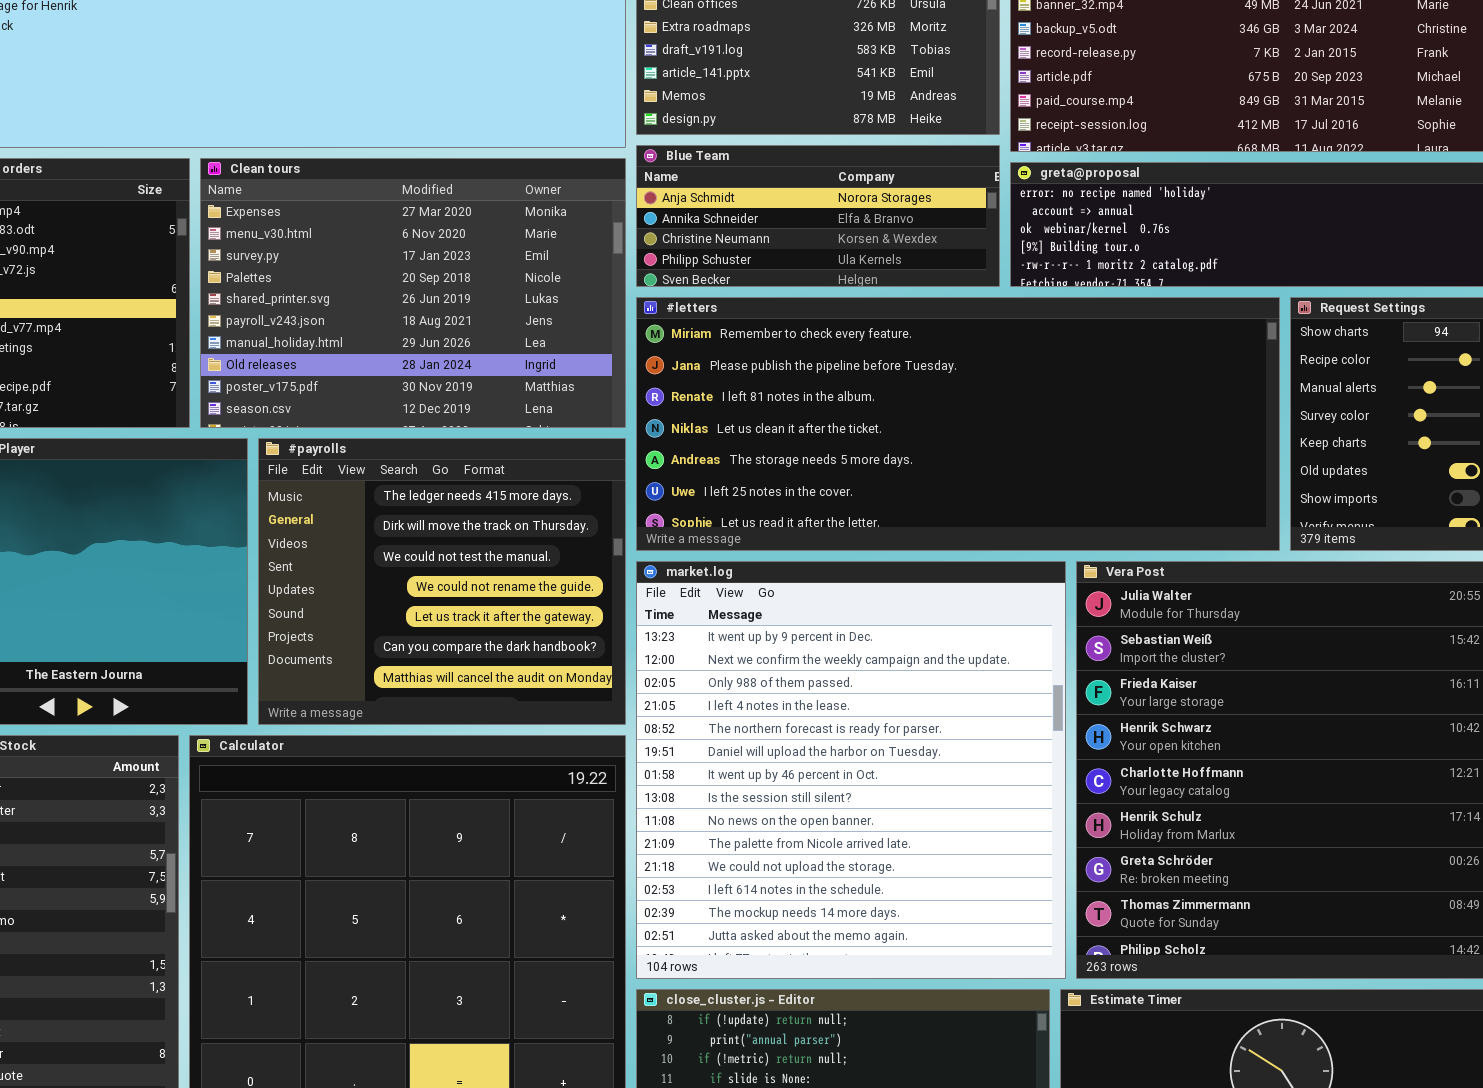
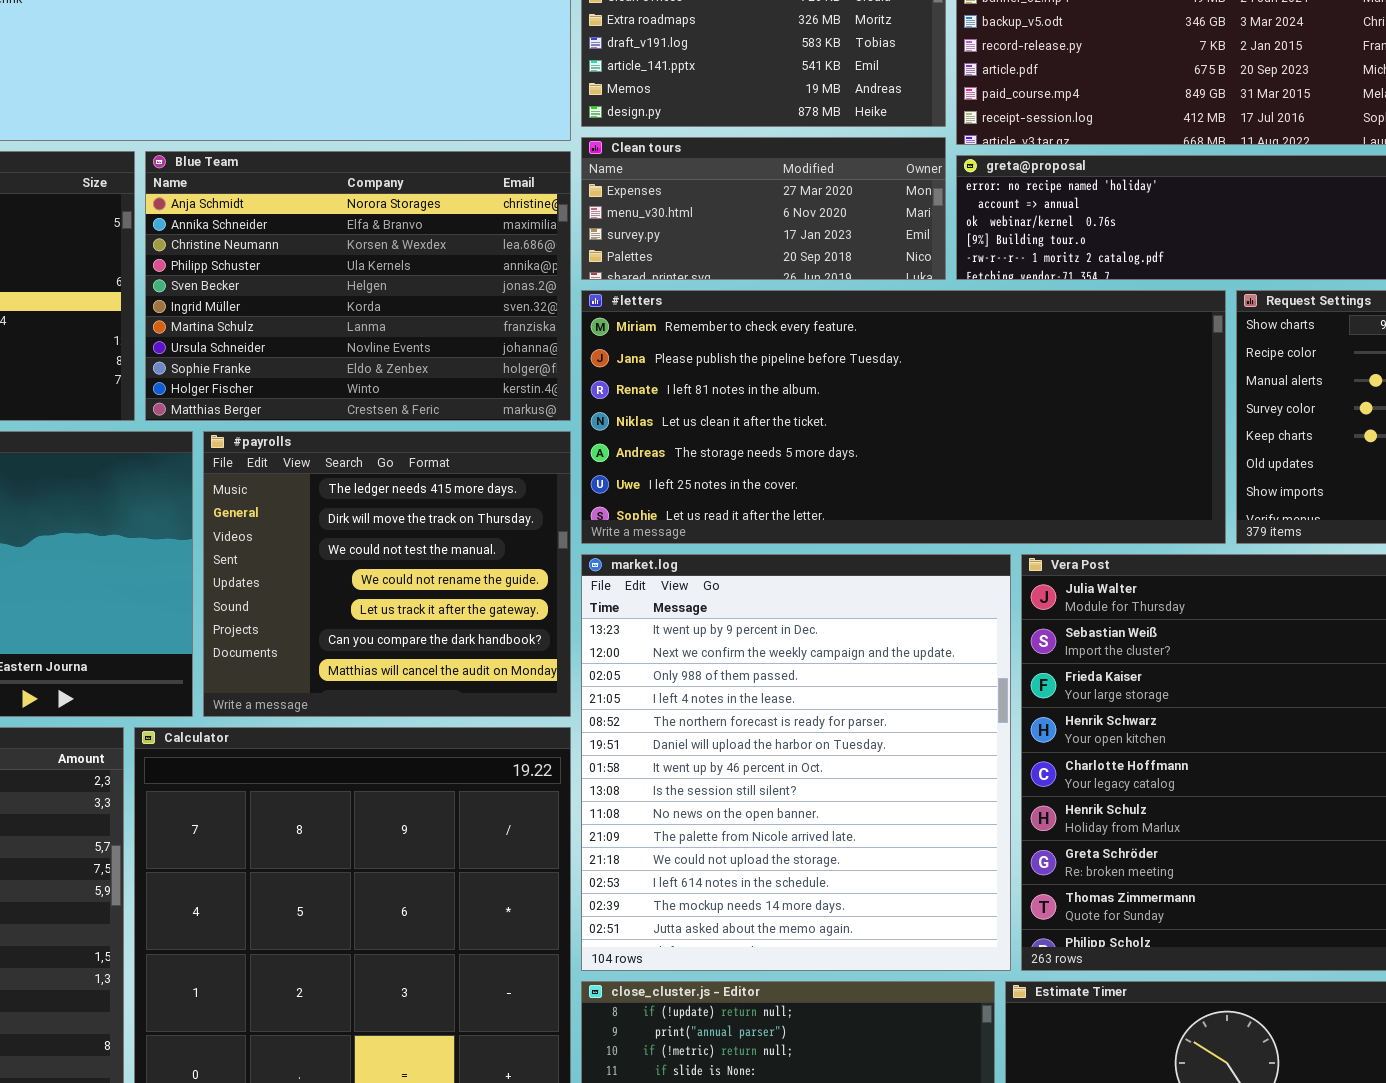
Blue Team: [636,145,1000,287] -> [145,151,571,421], moved, resized
Clean tours: [200,158,626,428] -> [581,137,946,280], moved, resized

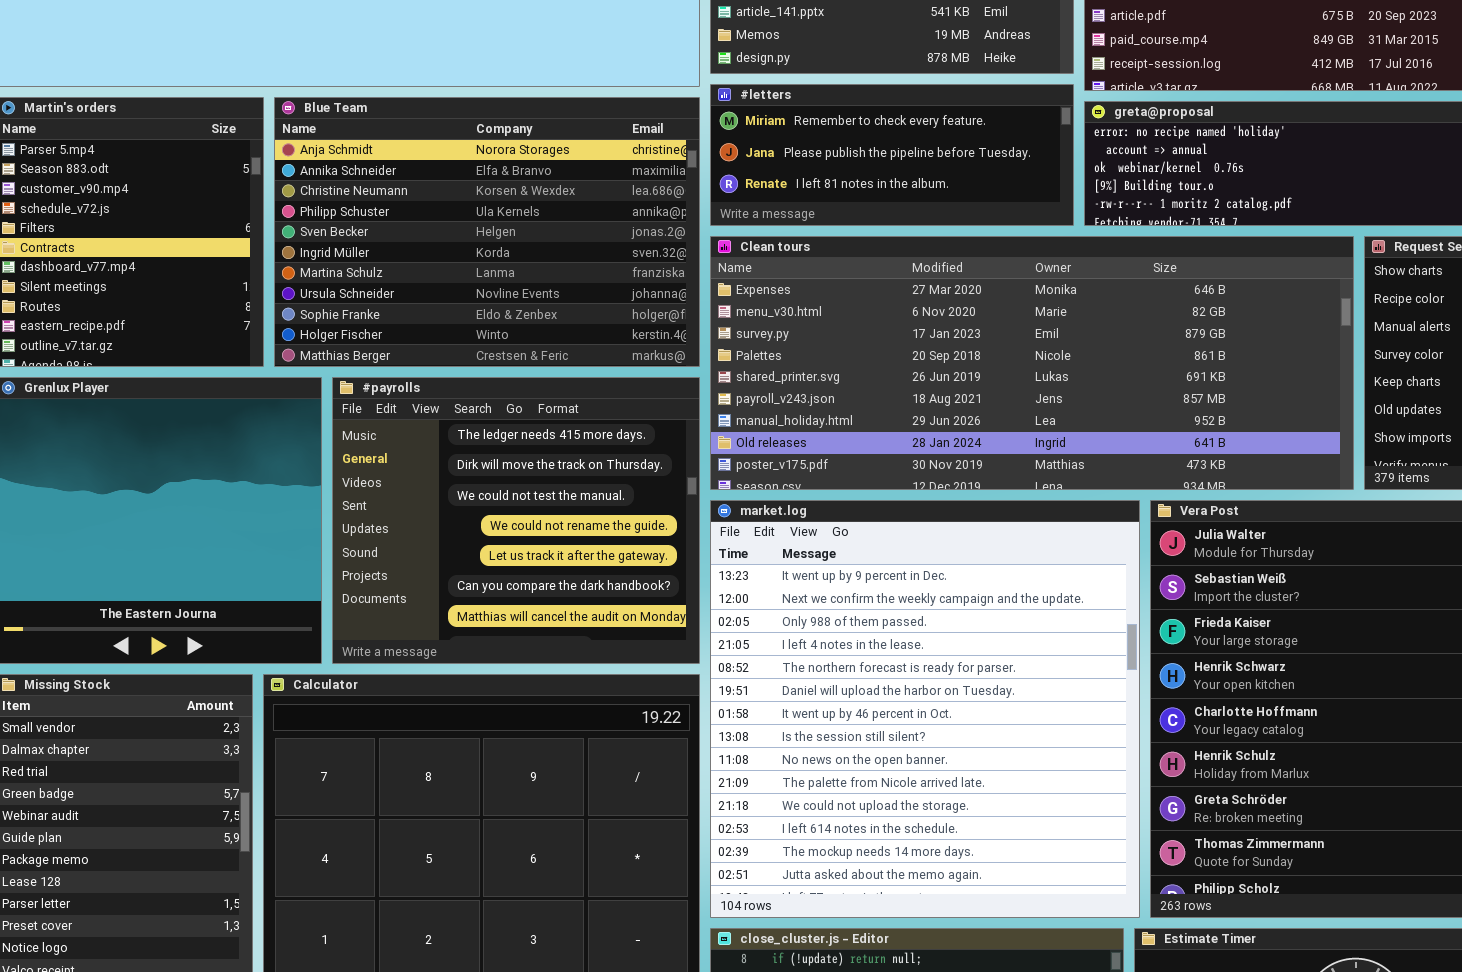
Clean tours: [581,137,946,280] -> [710,236,1354,490], moved, resized
#letters: [581,290,1226,544] -> [710,84,1074,226], moved, resized

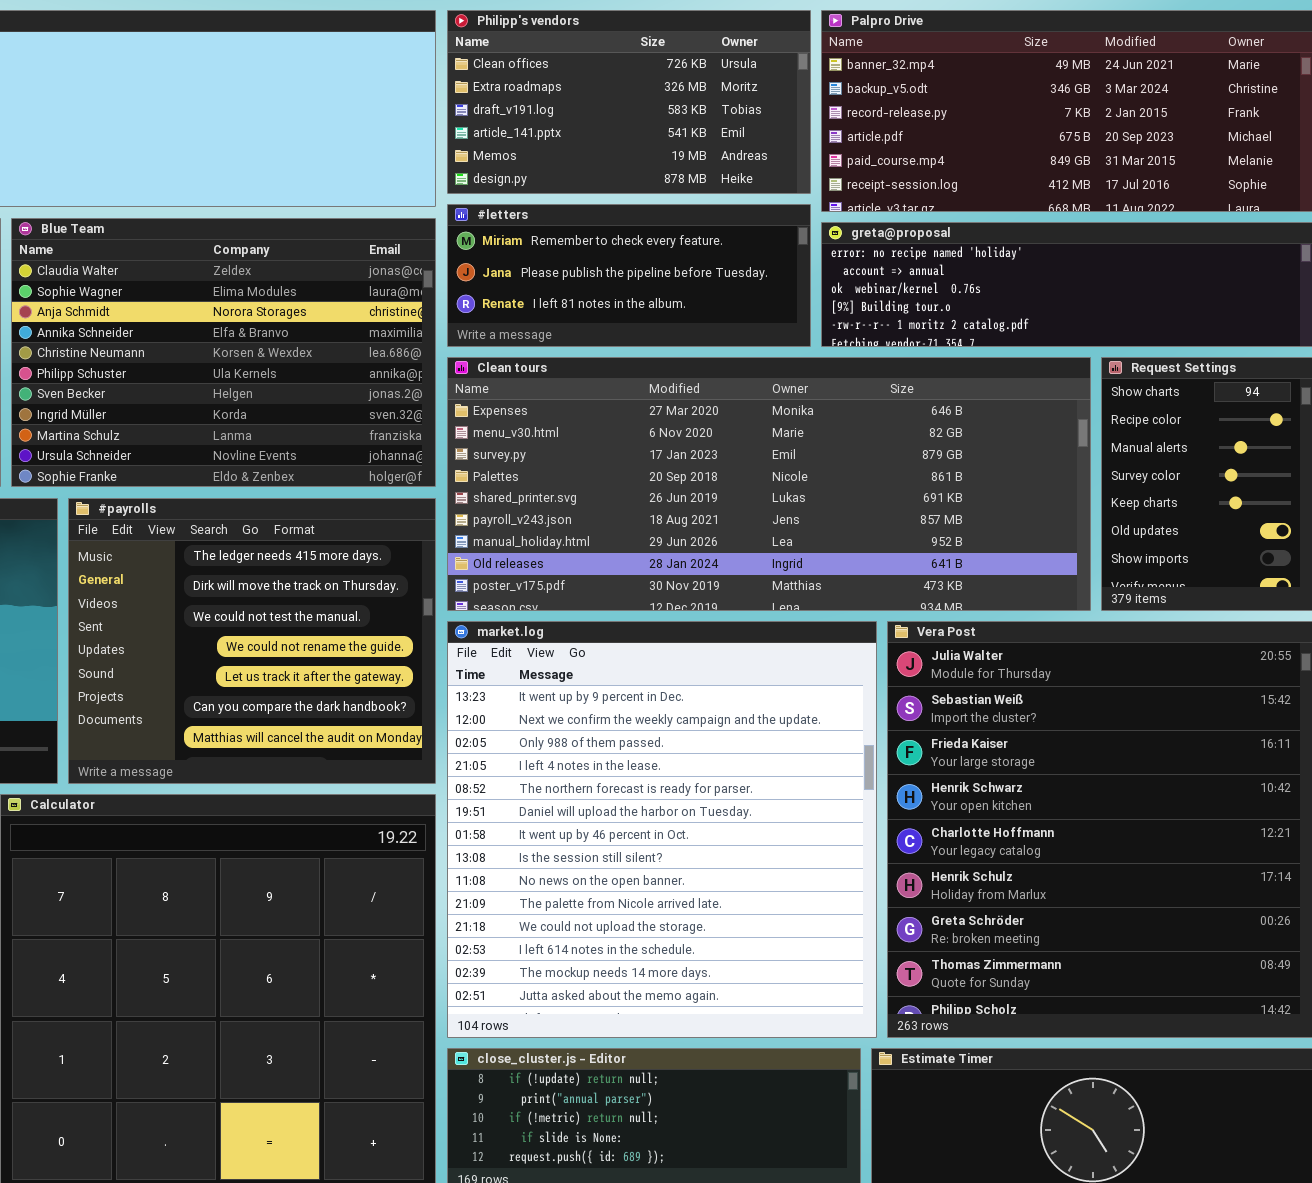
Blue Team: [274,97,700,367] -> [11,218,436,487], scrolled up 2 rows

